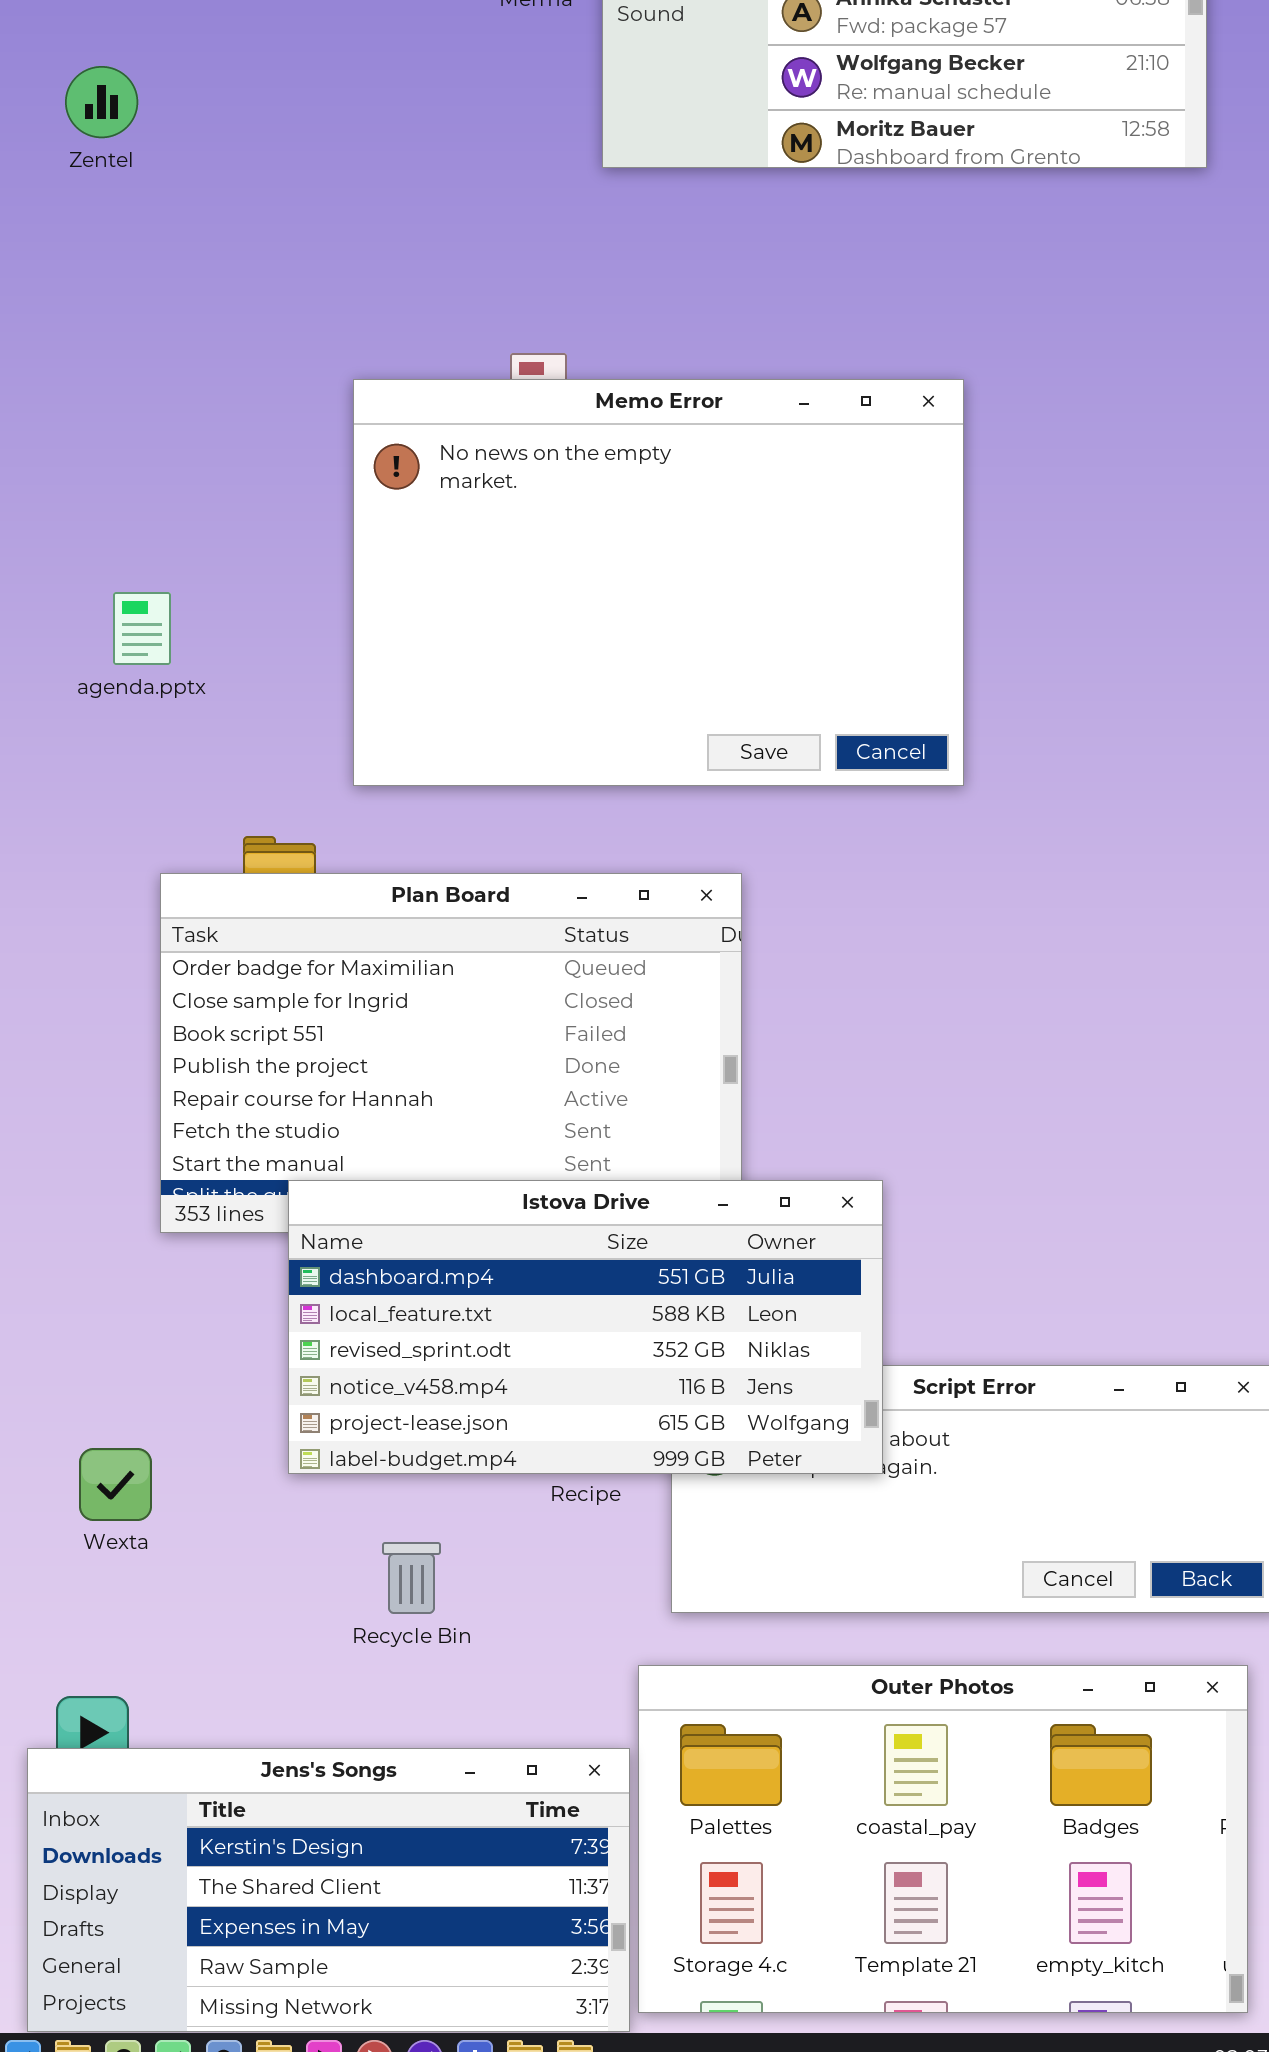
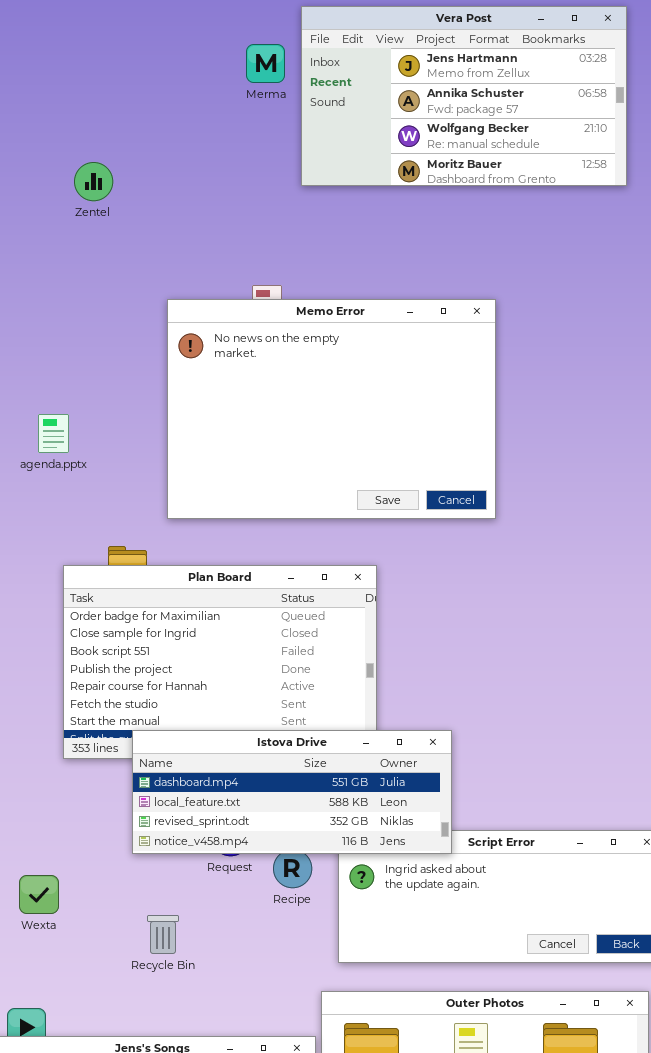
Zentel: [65,66,138,138] -> [74,162,113,201], moved
Istova Drive: [288,1180,883,1474] -> [132,730,452,854], resized
Recycle Bin: [382,1542,441,1614] -> [147,915,179,954], moved

